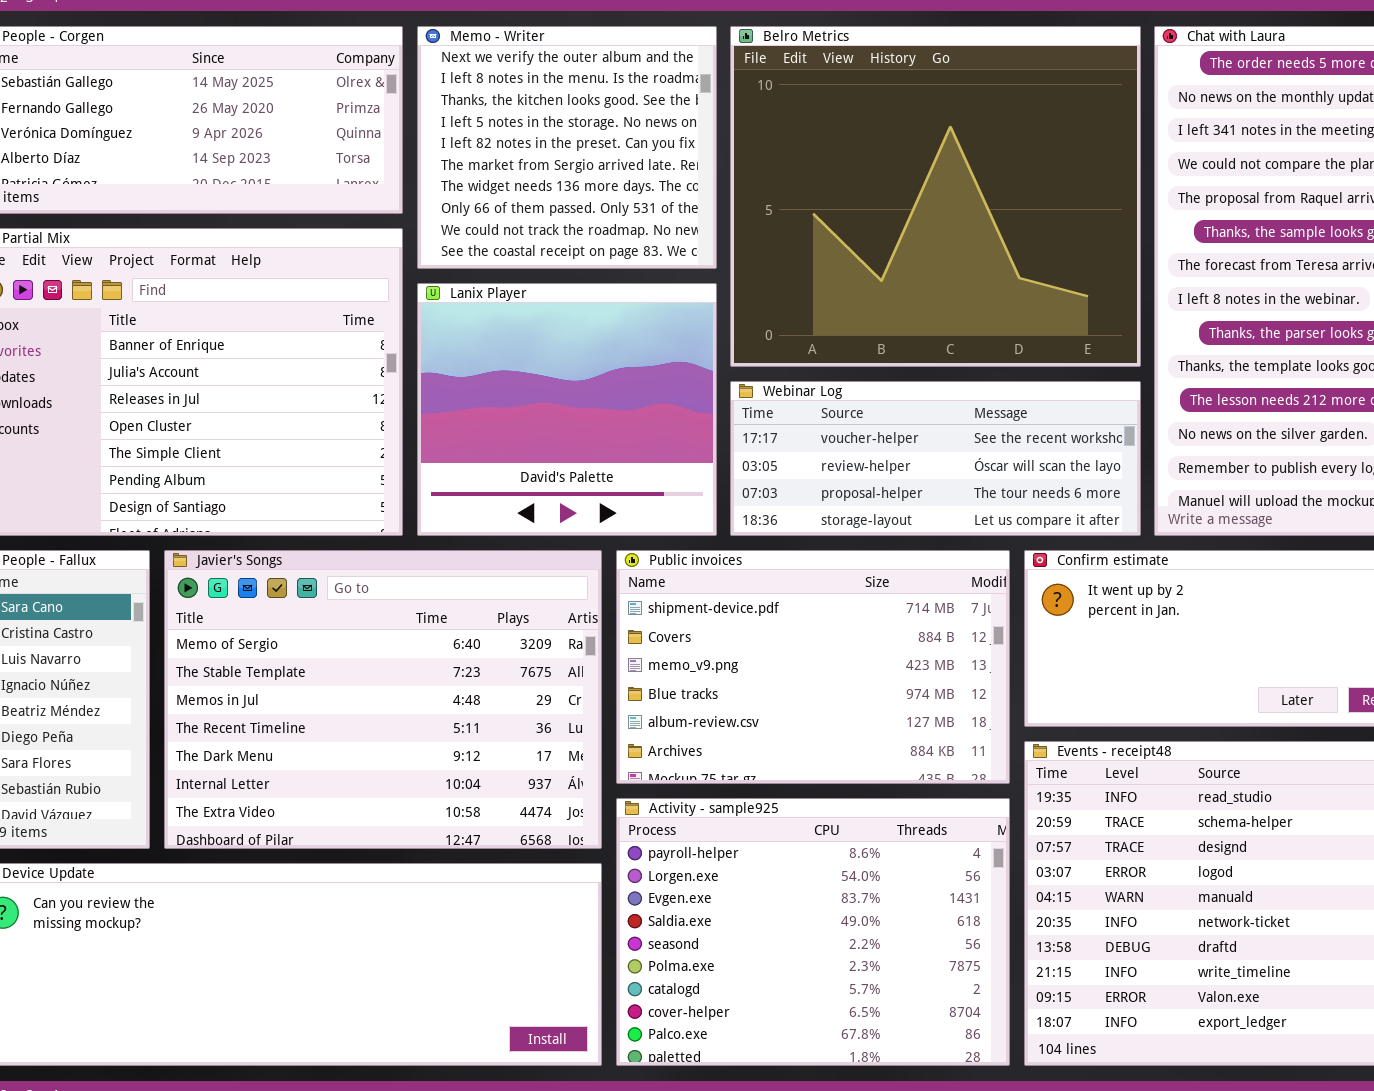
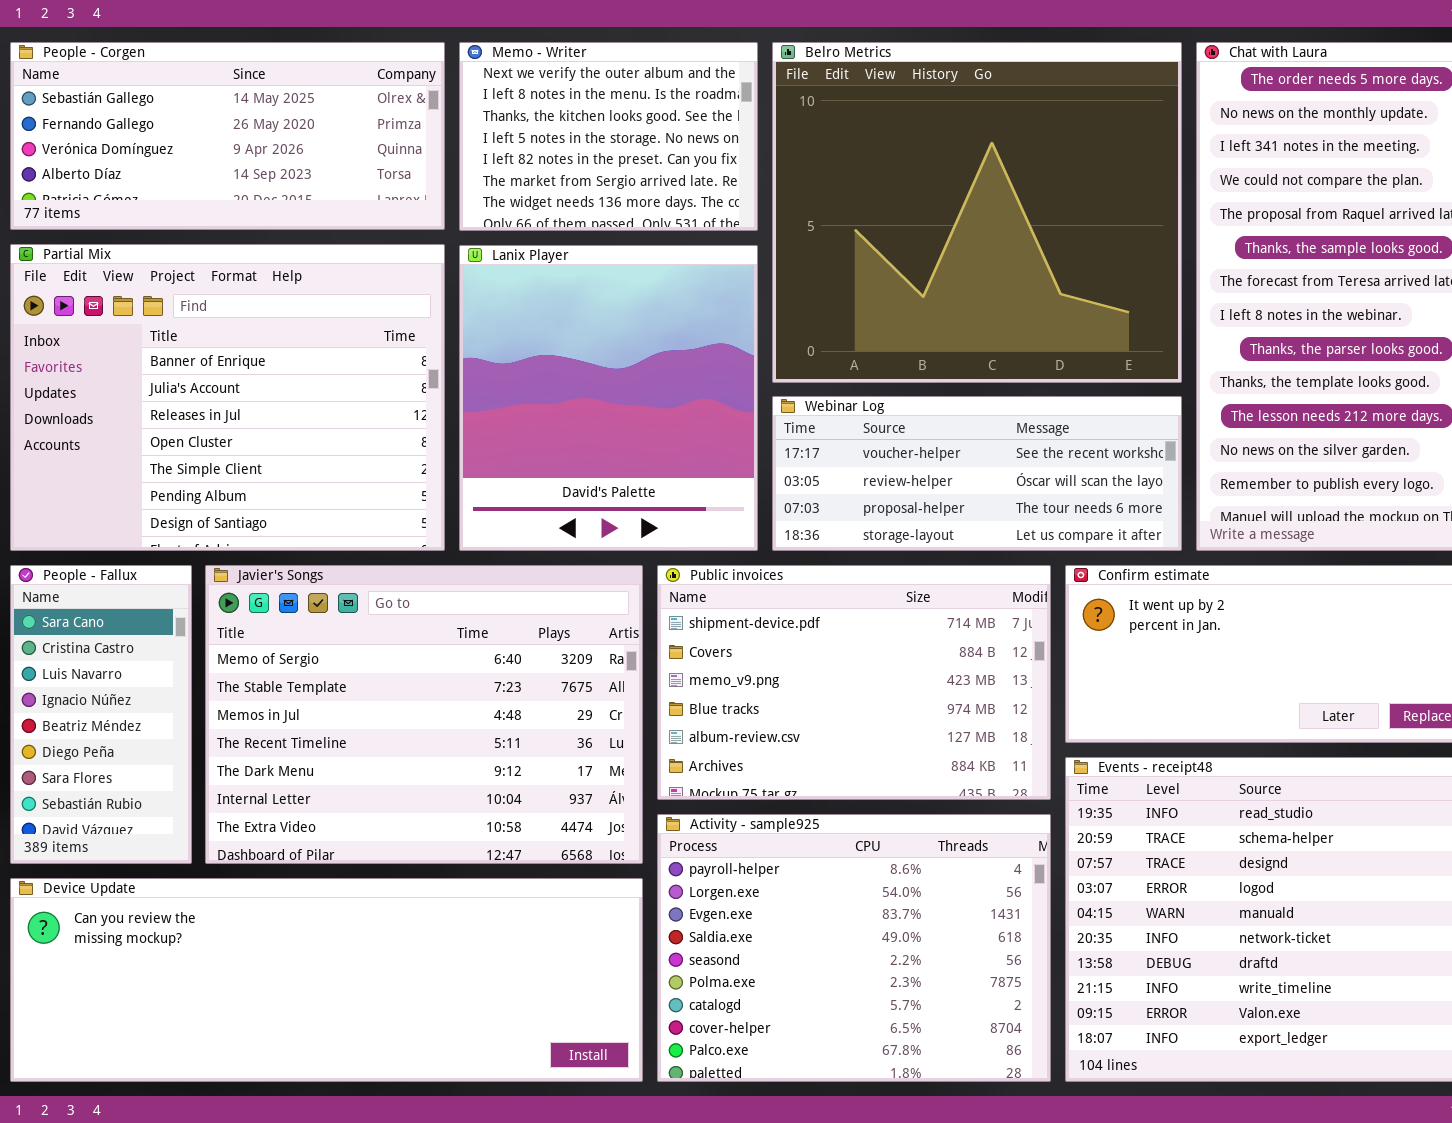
Memo - Writer: [417,26,717,269] -> [459,42,758,231], resized
Lanix Player: [417,283,717,536] -> [459,245,758,551], resized

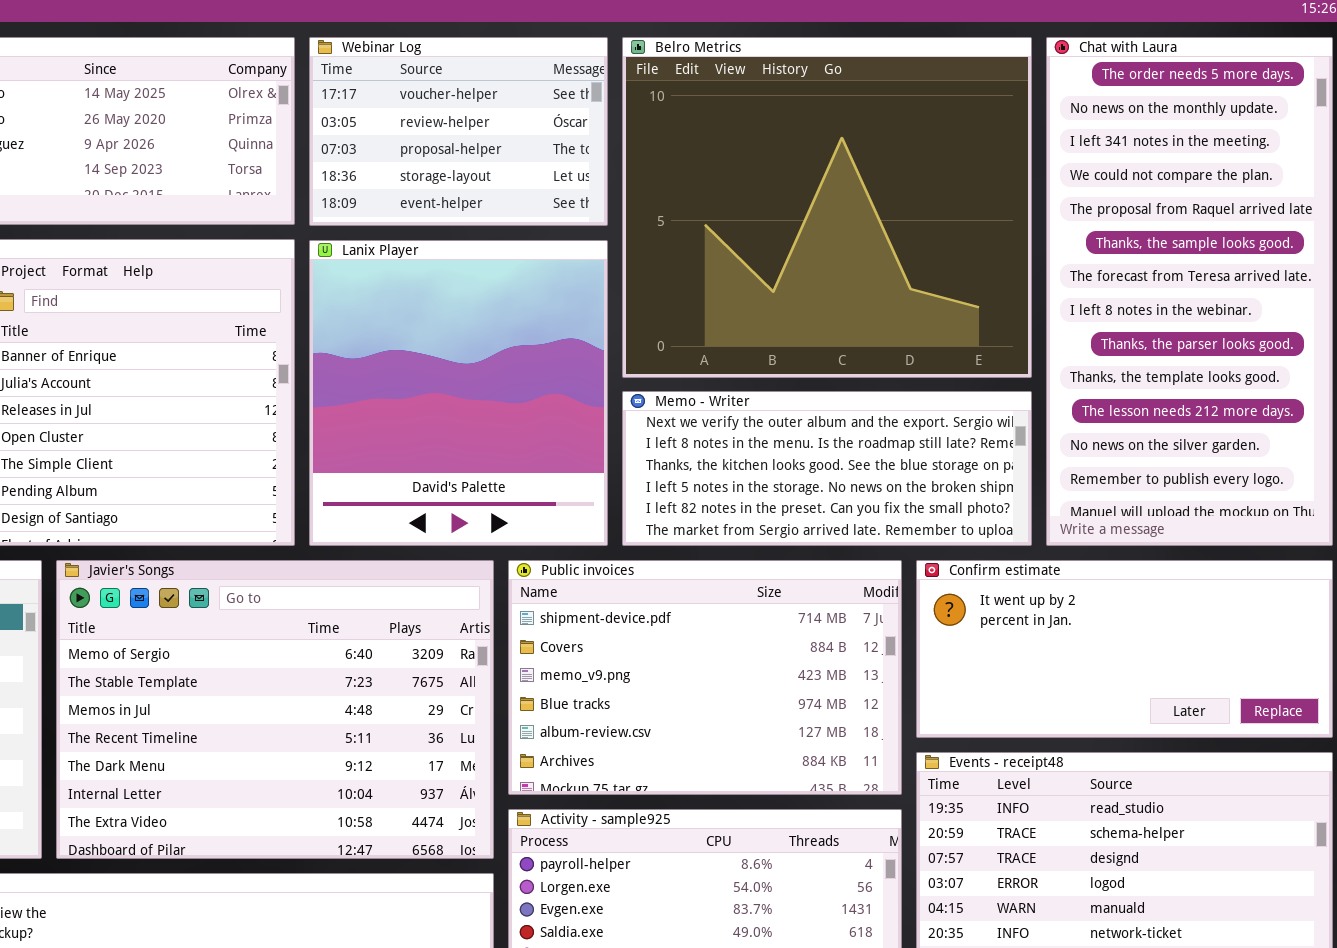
Memo - Writer: [459,42,758,231] -> [622,391,1032,546], moved, resized
Webinar Log: [772,396,1182,551] -> [309,37,608,226], moved, resized

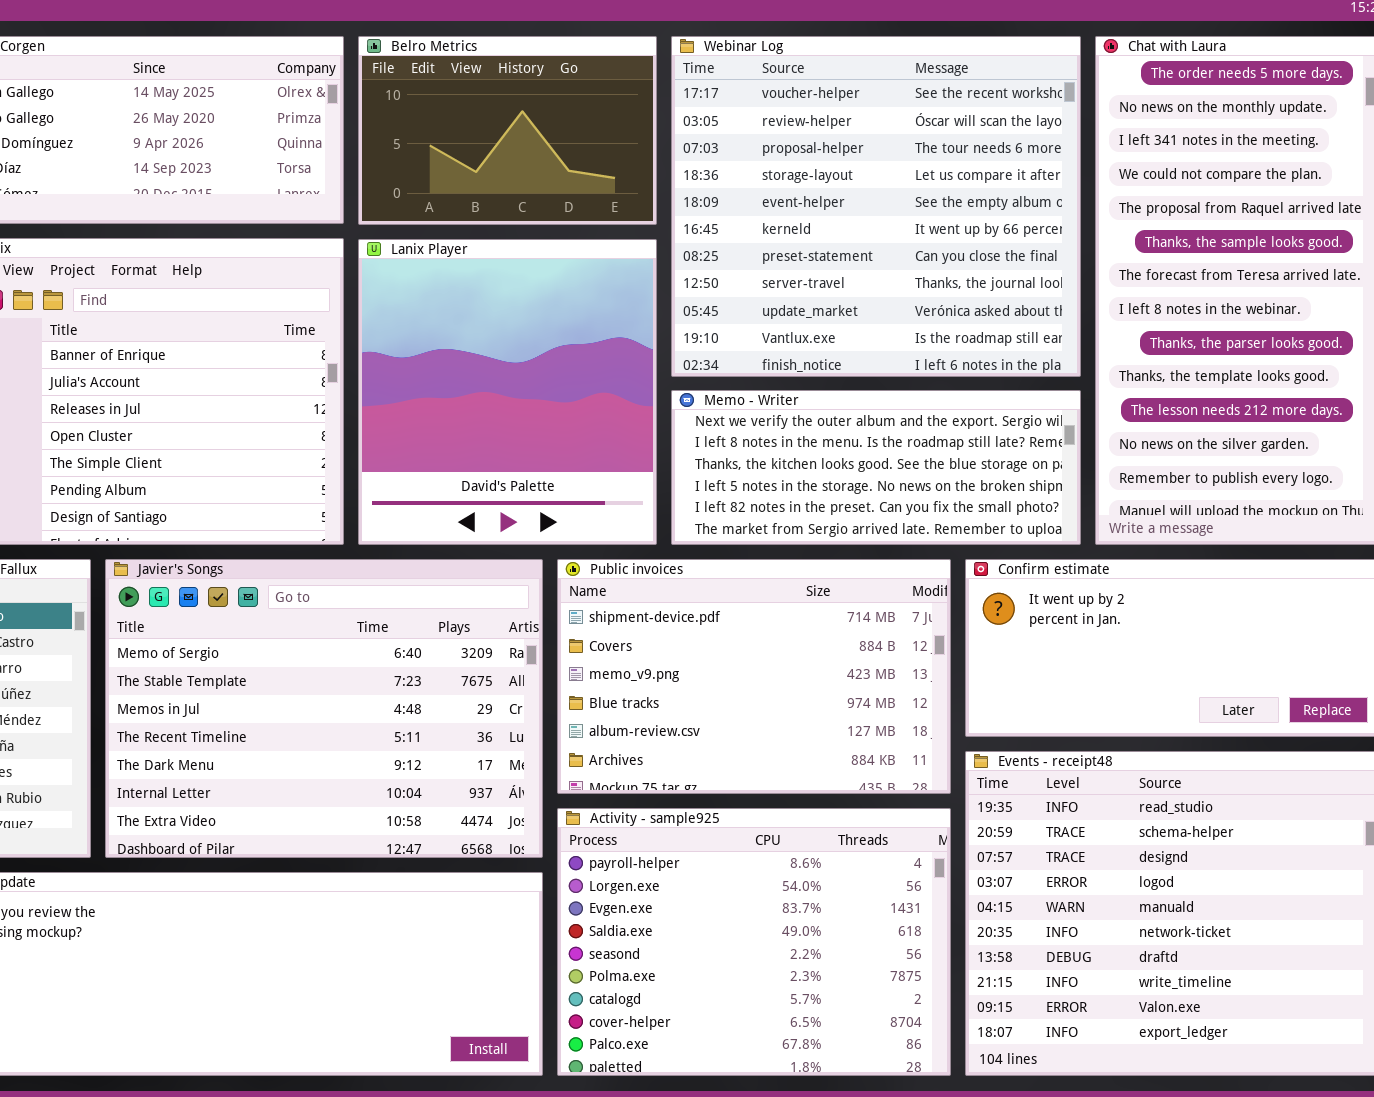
Webinar Log: [309,37,608,226] -> [671,36,1081,377], moved, resized
Belro Metrics: [622,37,1032,378] -> [358,36,657,225], moved, resized

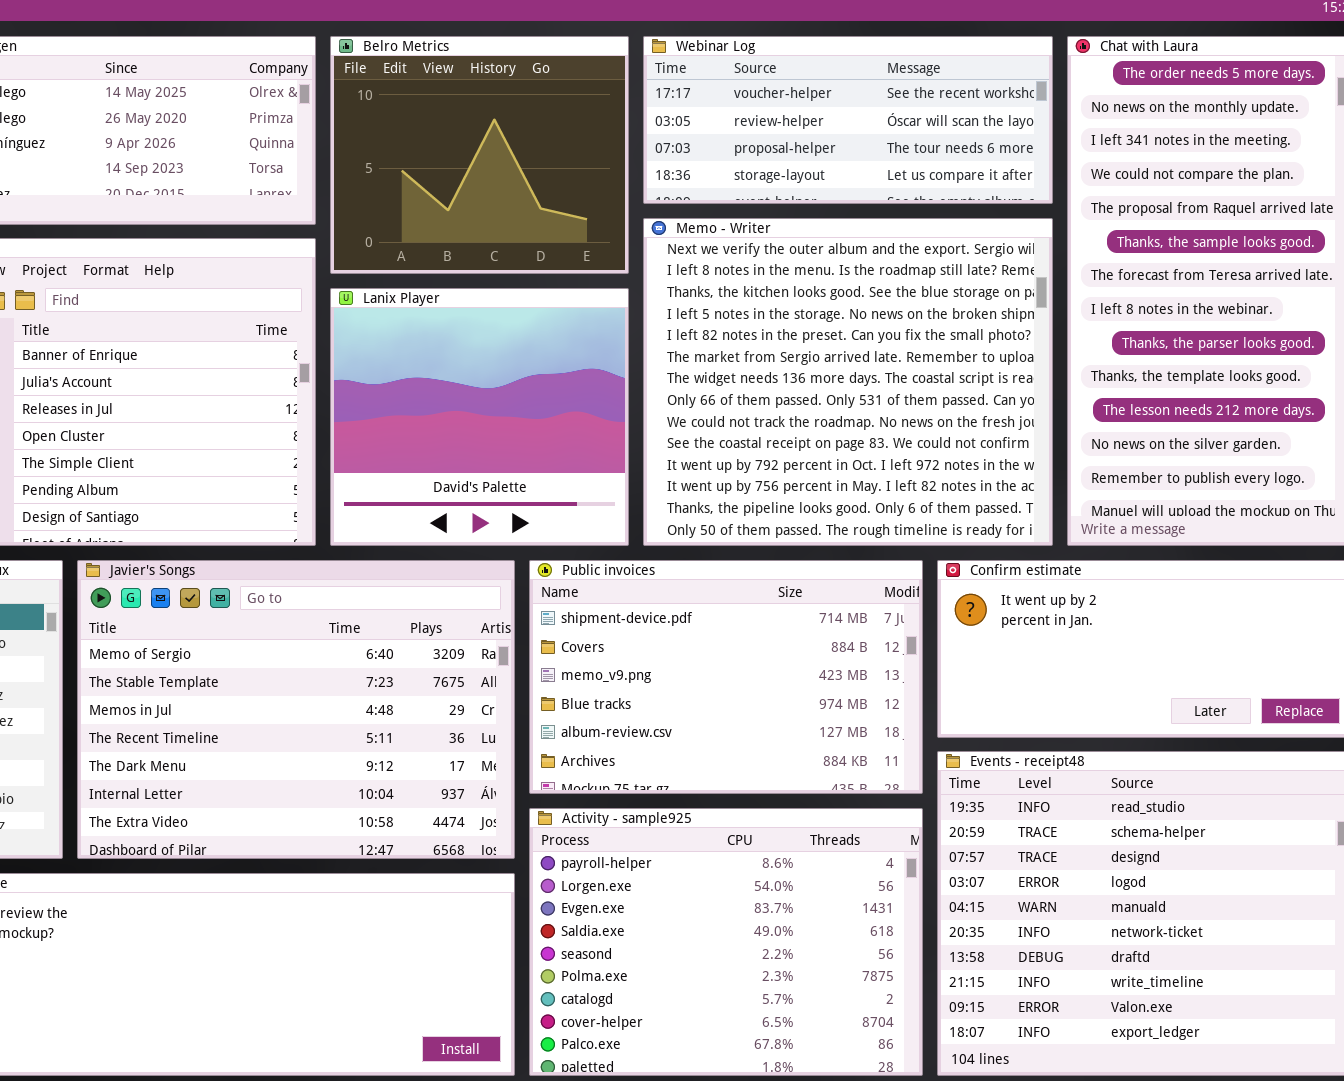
Belro Metrics: [358,36,657,225] -> [330,36,629,274], resized
Webinar Log: [671,36,1081,377] -> [643,36,1053,204], resized
Lanix Player: [358,239,657,545] -> [330,288,629,546], resized
Memo - Writer: [671,390,1081,545] -> [643,218,1053,546], resized

